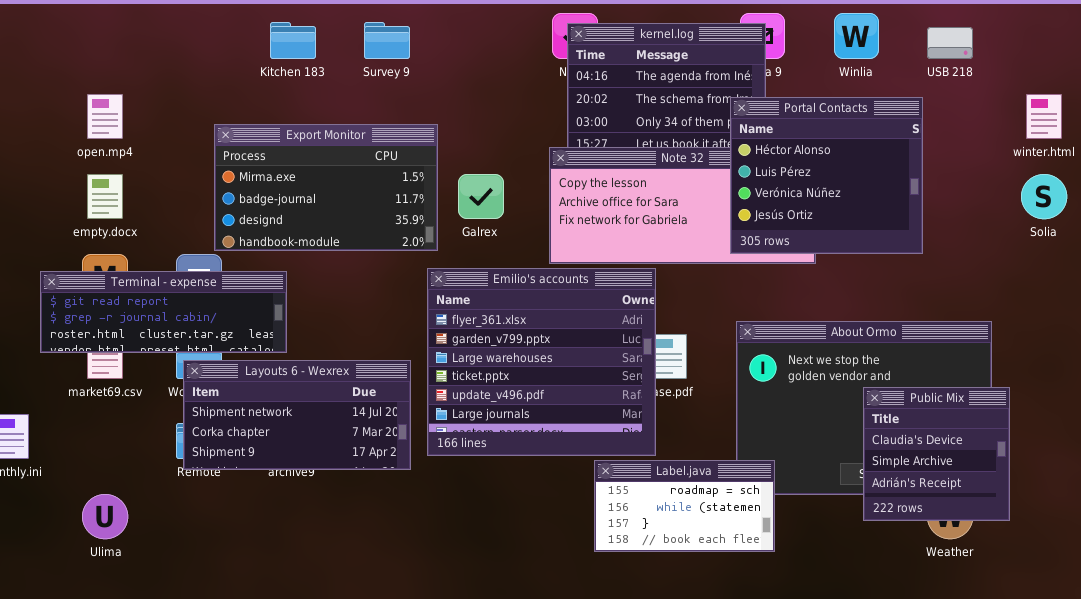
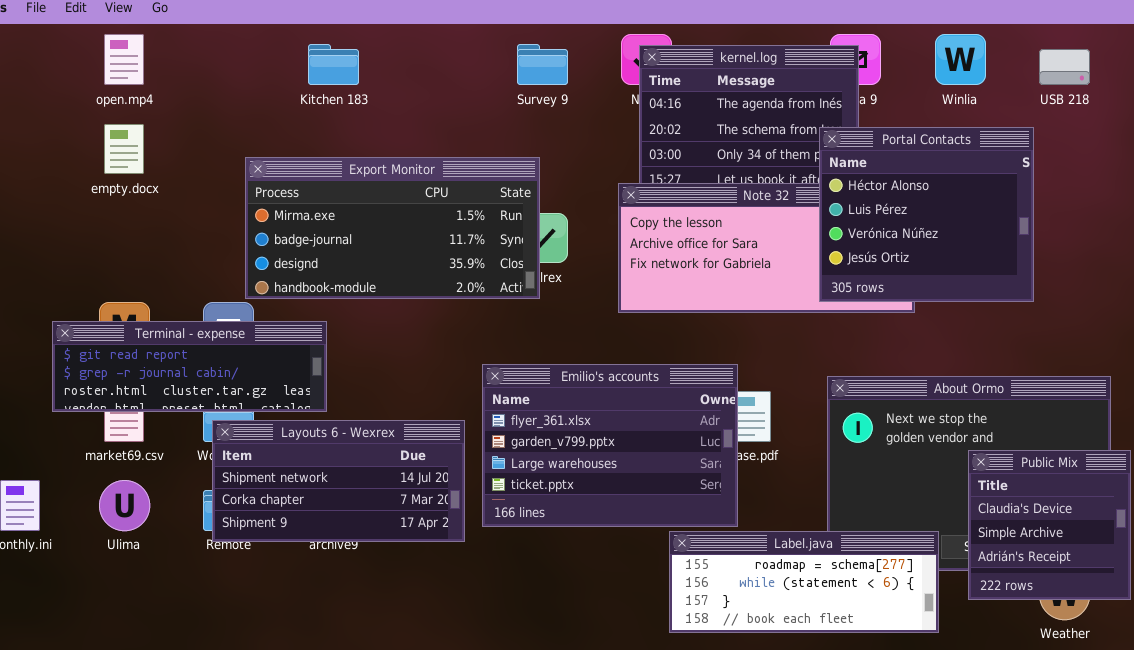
Survey 9: [364,22,410,59] -> [517,44,568,85], moved
open.mp4: [87,94,123,139] -> [104,34,144,85], moved
Export Monitor: [214,124,438,251] -> [245,157,540,299], resized
empty.docx: [87,174,123,219] -> [104,124,144,174], moved
Emilio's accounts: [427,268,656,456] -> [482,364,738,527], resized
Label.java: [594,460,775,552] -> [669,531,939,633], resized
Ulima: [82,494,128,539] -> [99,480,150,531], moved

